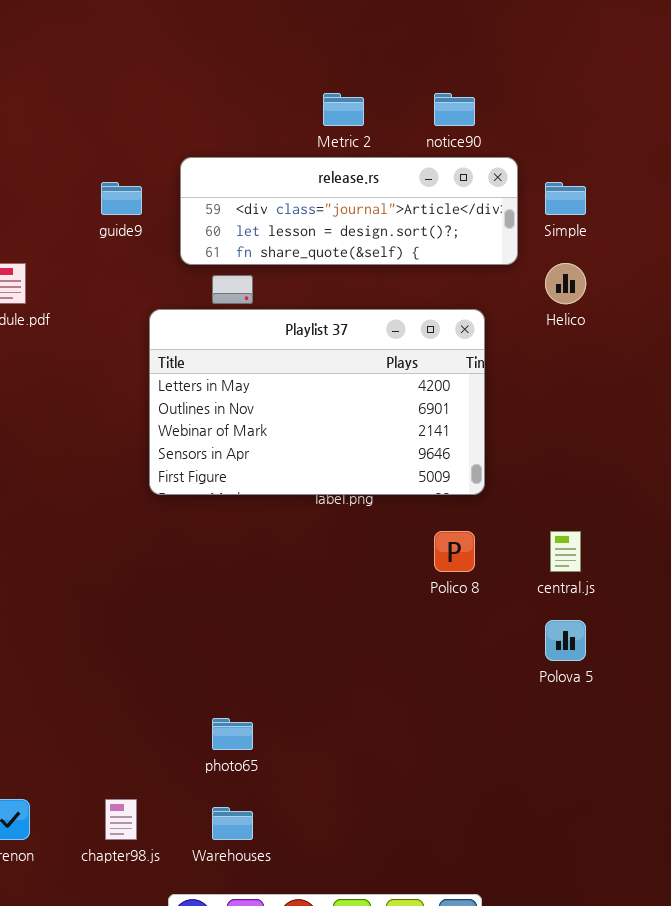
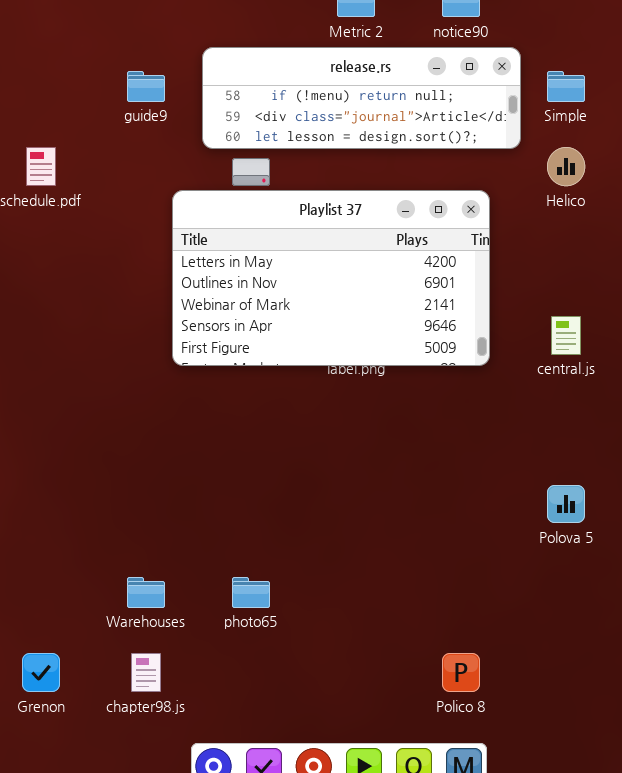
release.rs: [180,157,518,265] -> [202,47,521,149], scrolled up 1 row
Polico 8: [434,531,475,572] -> [442,653,480,692], moved
central.js: [550,531,581,572] -> [551,316,581,355], moved
Warehouses: [212,807,253,840] -> [127,577,165,608], moved

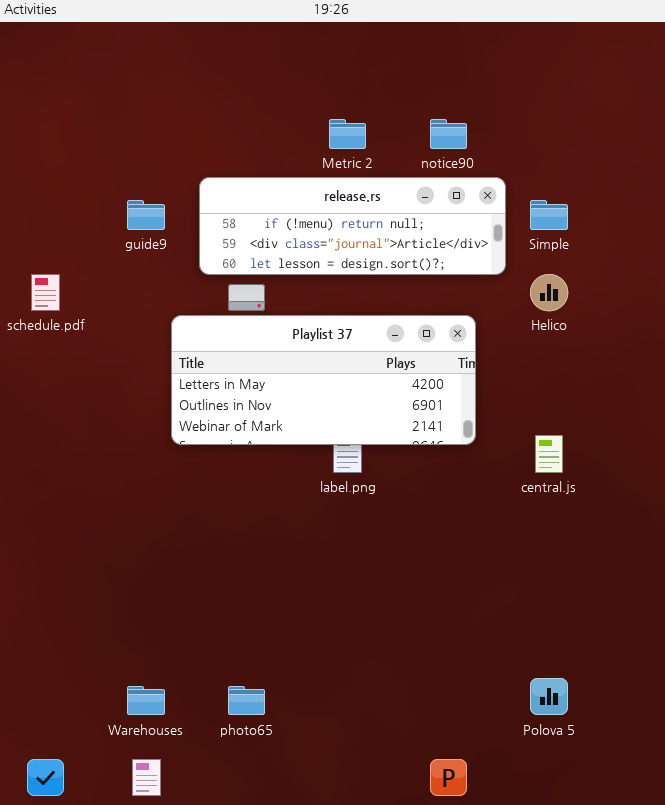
Playlist 37: [172,190,490,366] -> [171,315,476,445], resized
Polova 5: [547,485,585,523] -> [530,678,568,715], moved

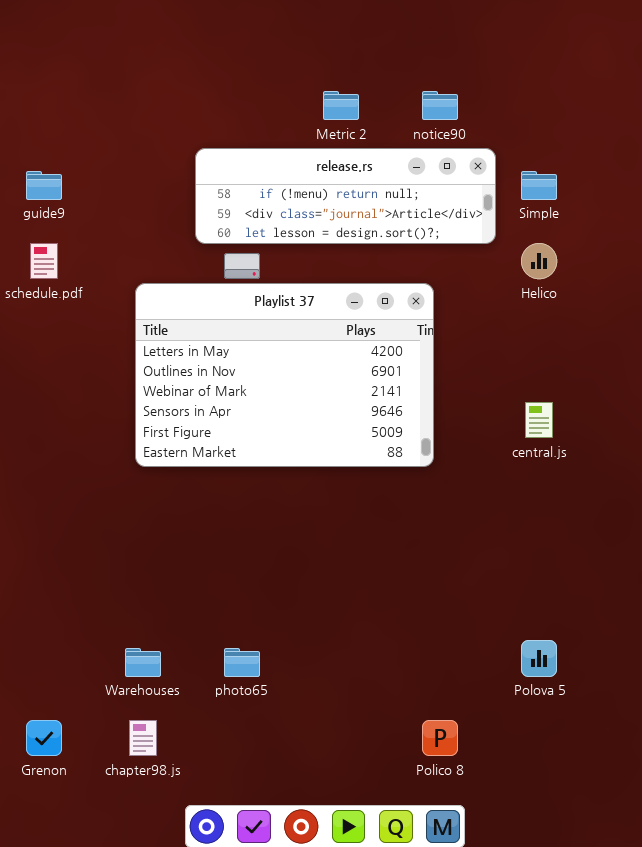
guide9: [127,200,165,230] -> [26,171,62,200], moved
Playlist 37: [171,315,476,445] -> [135,283,434,467], moved, resized

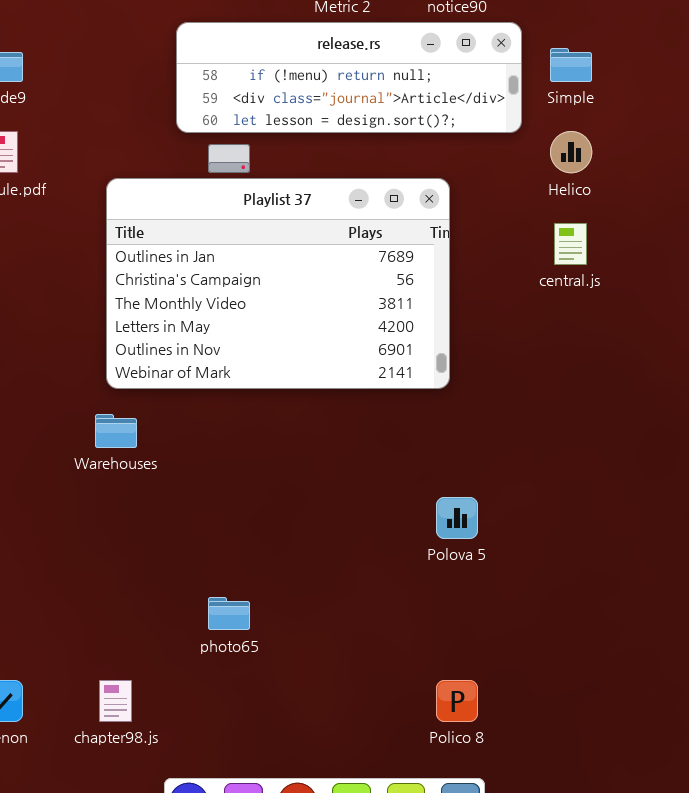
Playlist 37: [135,283,434,467] -> [106,178,450,389], scrolled up 3 rows
central.js: [525,402,553,438] -> [554,223,587,265], moved
Polova 5: [521,640,557,677] -> [436,497,478,539], moved
Warehouses: [125,648,161,677] -> [95,414,137,448], moved

